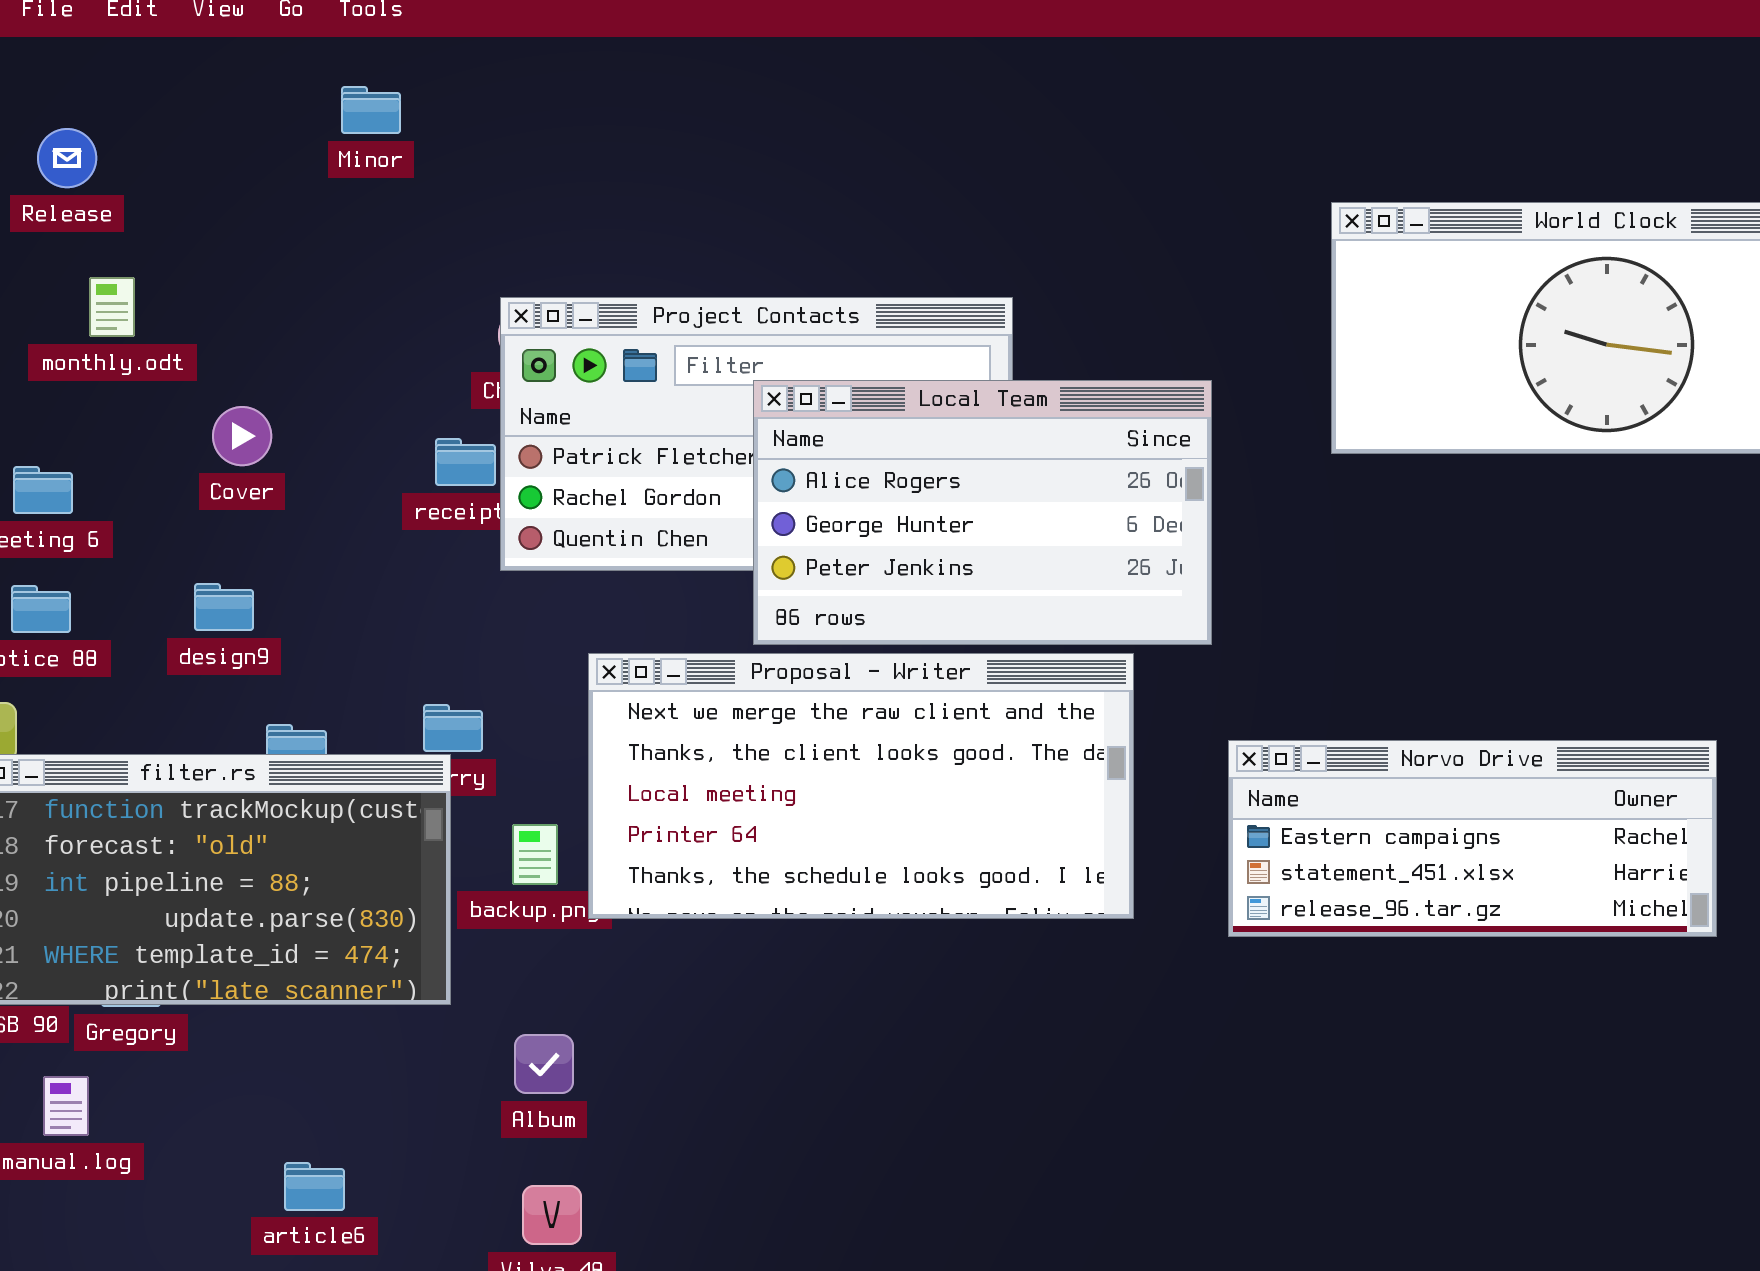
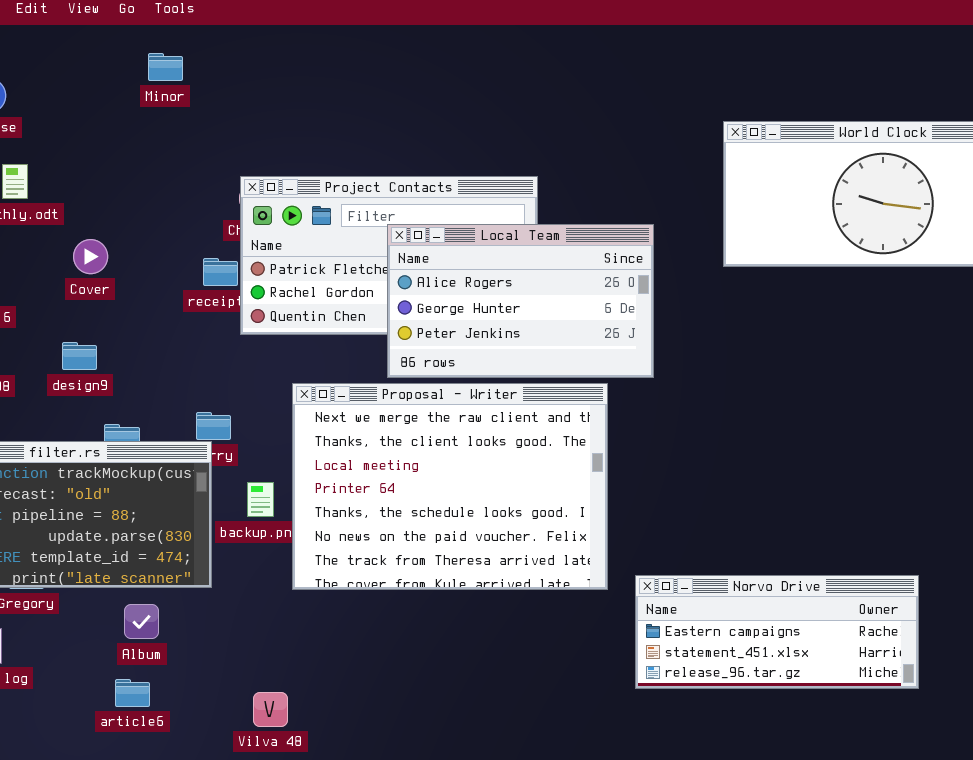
Proposal - Writer: [588,653,1134,919] -> [292,383,608,590], resized
Norvo Drive: [1228,740,1717,937] -> [635,575,919,689], moved
Album: [514,1034,574,1094] -> [124,604,159,639], moved

